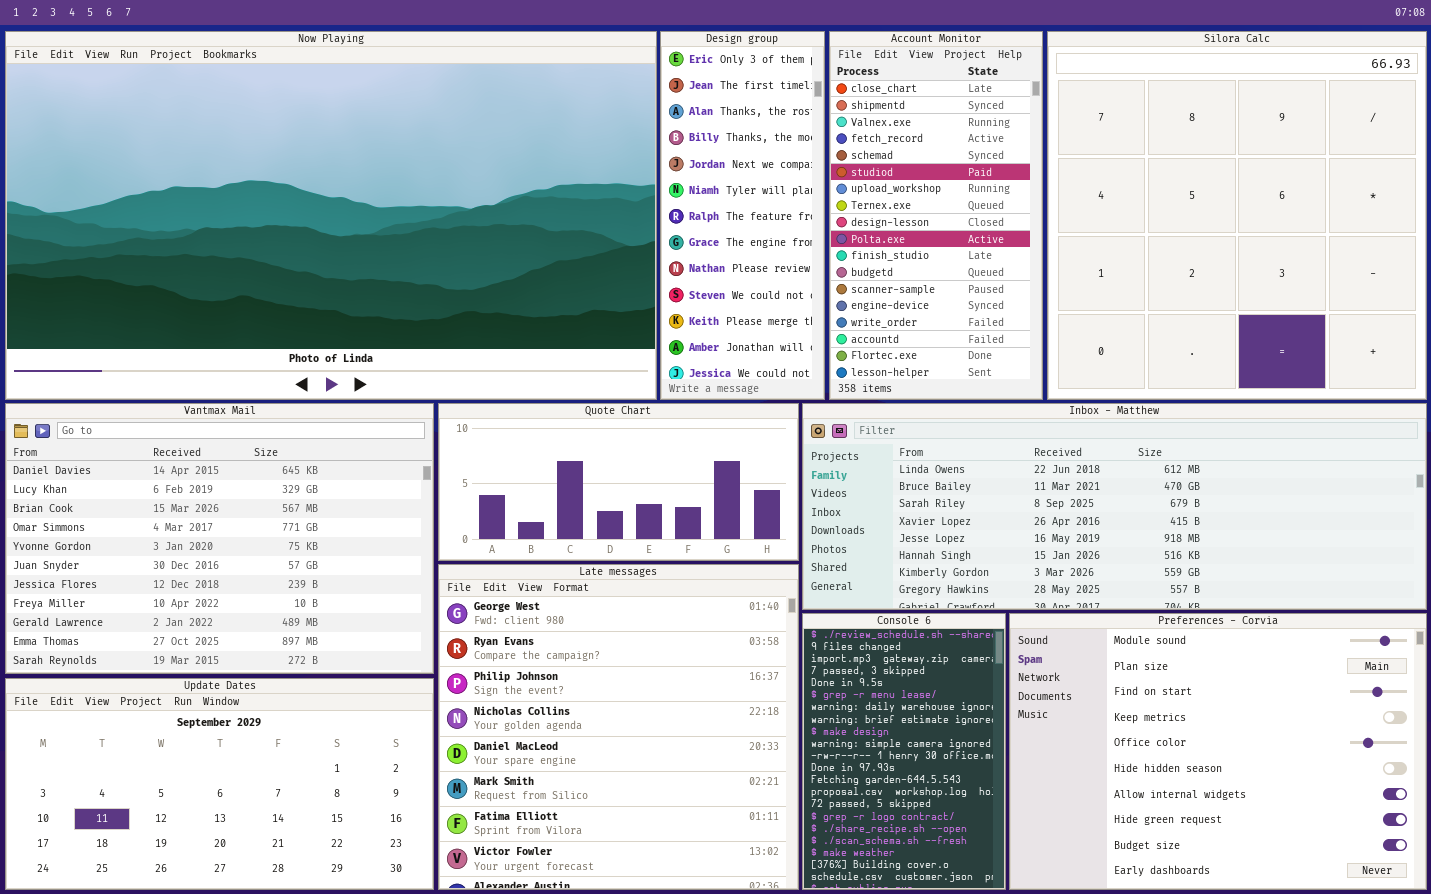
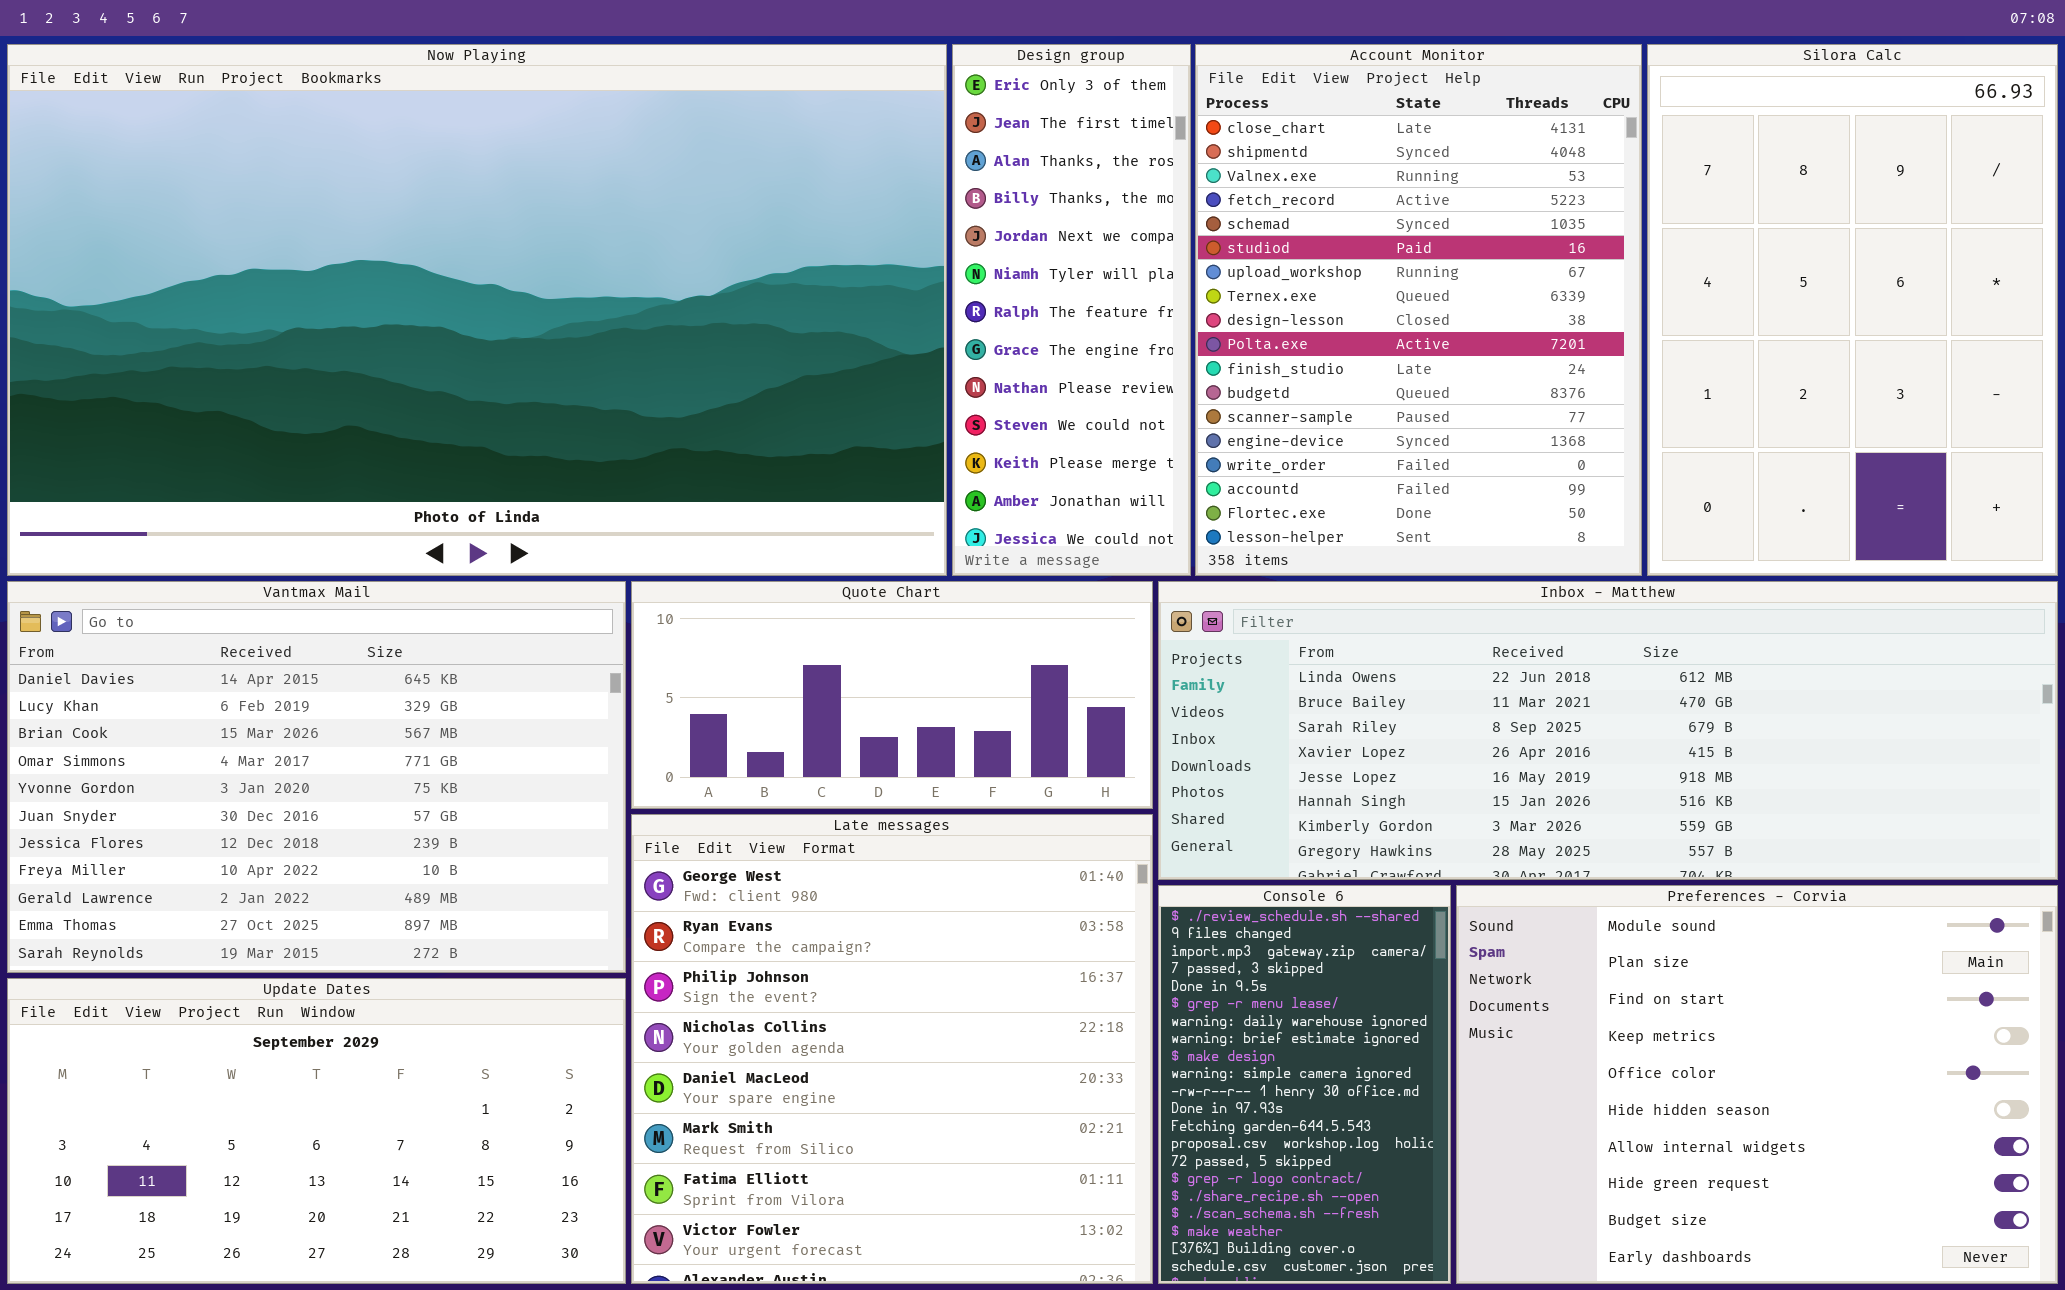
Account Monitor: [829,31,1043,400] -> [1195,44,1642,576], resized
Silora Calc: [1047,31,1427,400] -> [1647,44,2058,576], resized

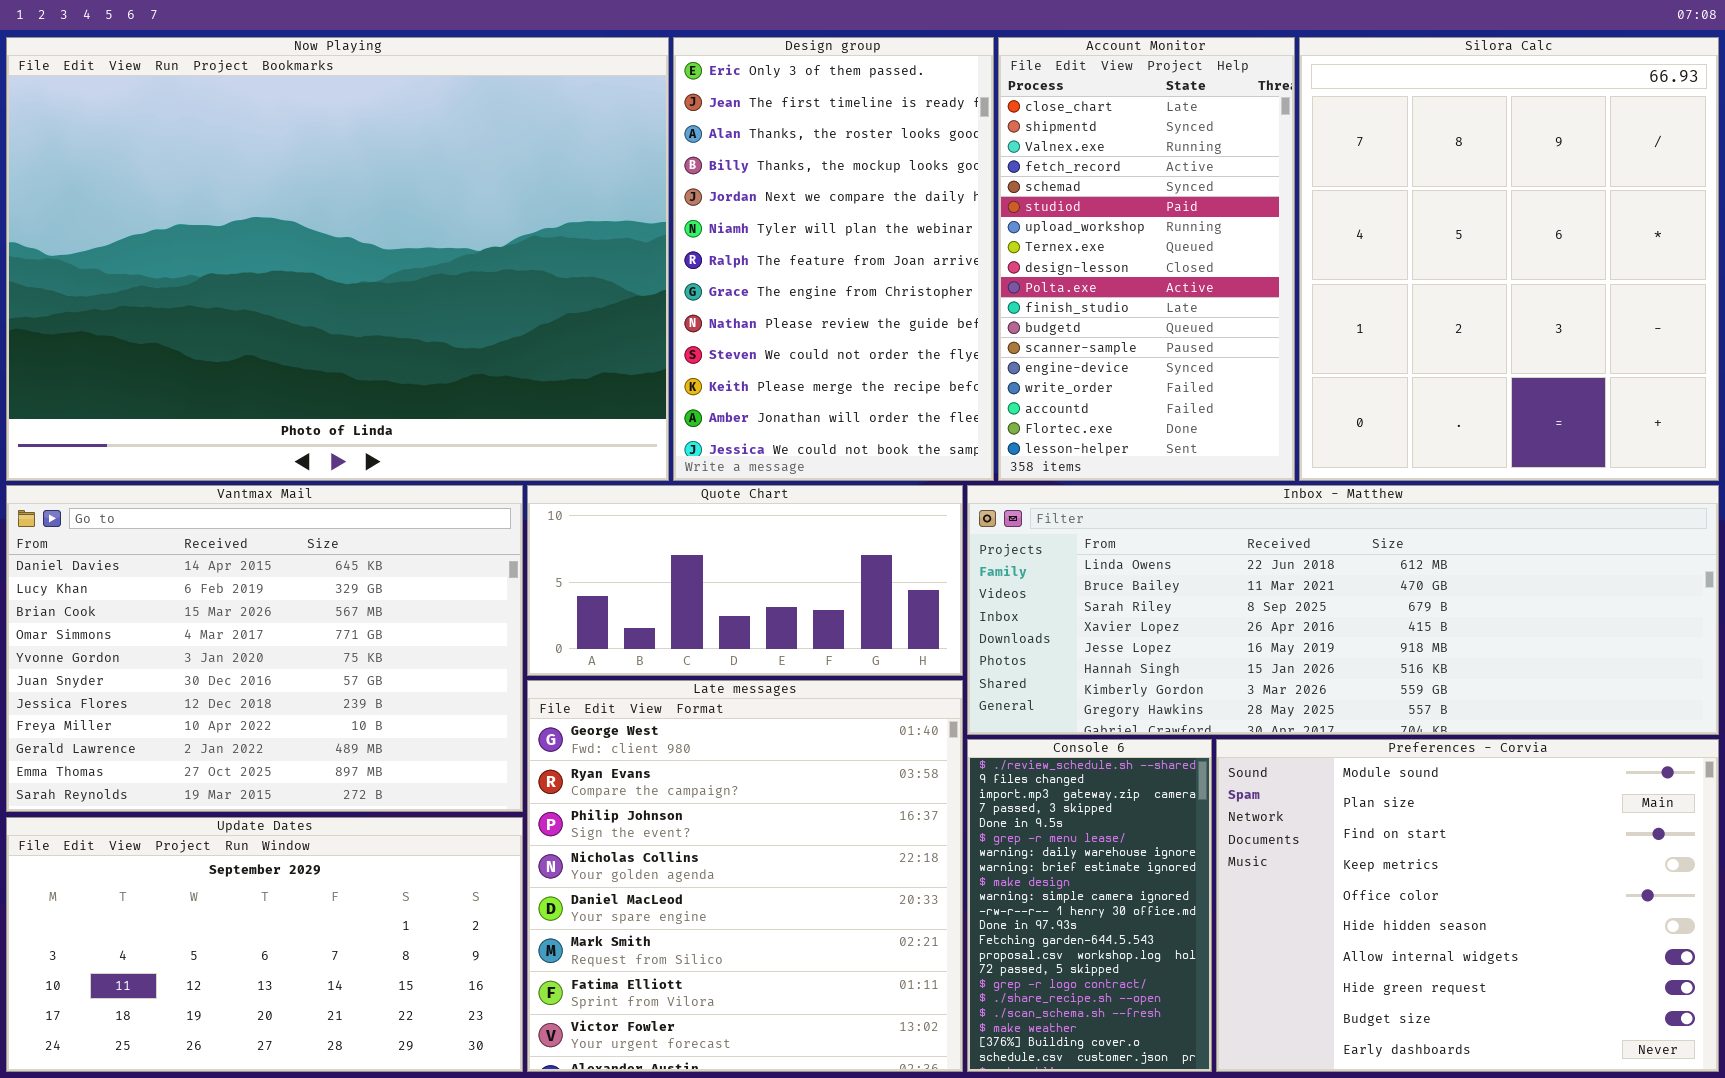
Now Playing: [7,44,947,576] -> [6,37,669,481], resized
Design group: [952,44,1191,576] -> [673,37,994,481], resized
Account Monitor: [1195,44,1642,576] -> [998,37,1295,481], resized
Silora Calc: [1647,44,2058,576] -> [1299,37,1719,481], resized

